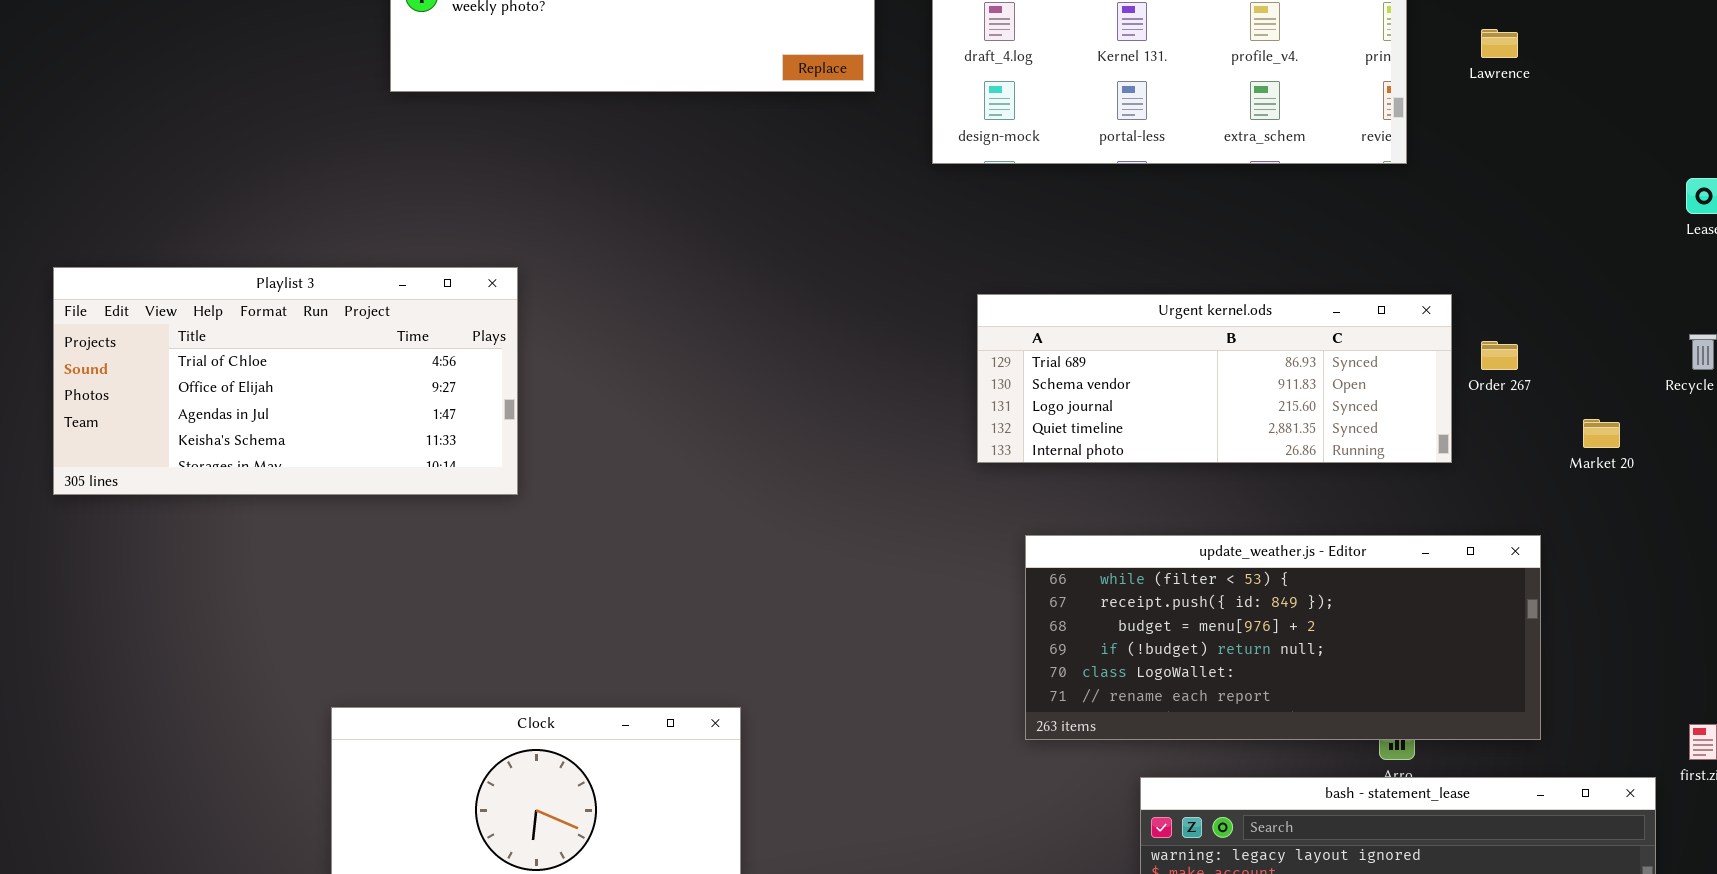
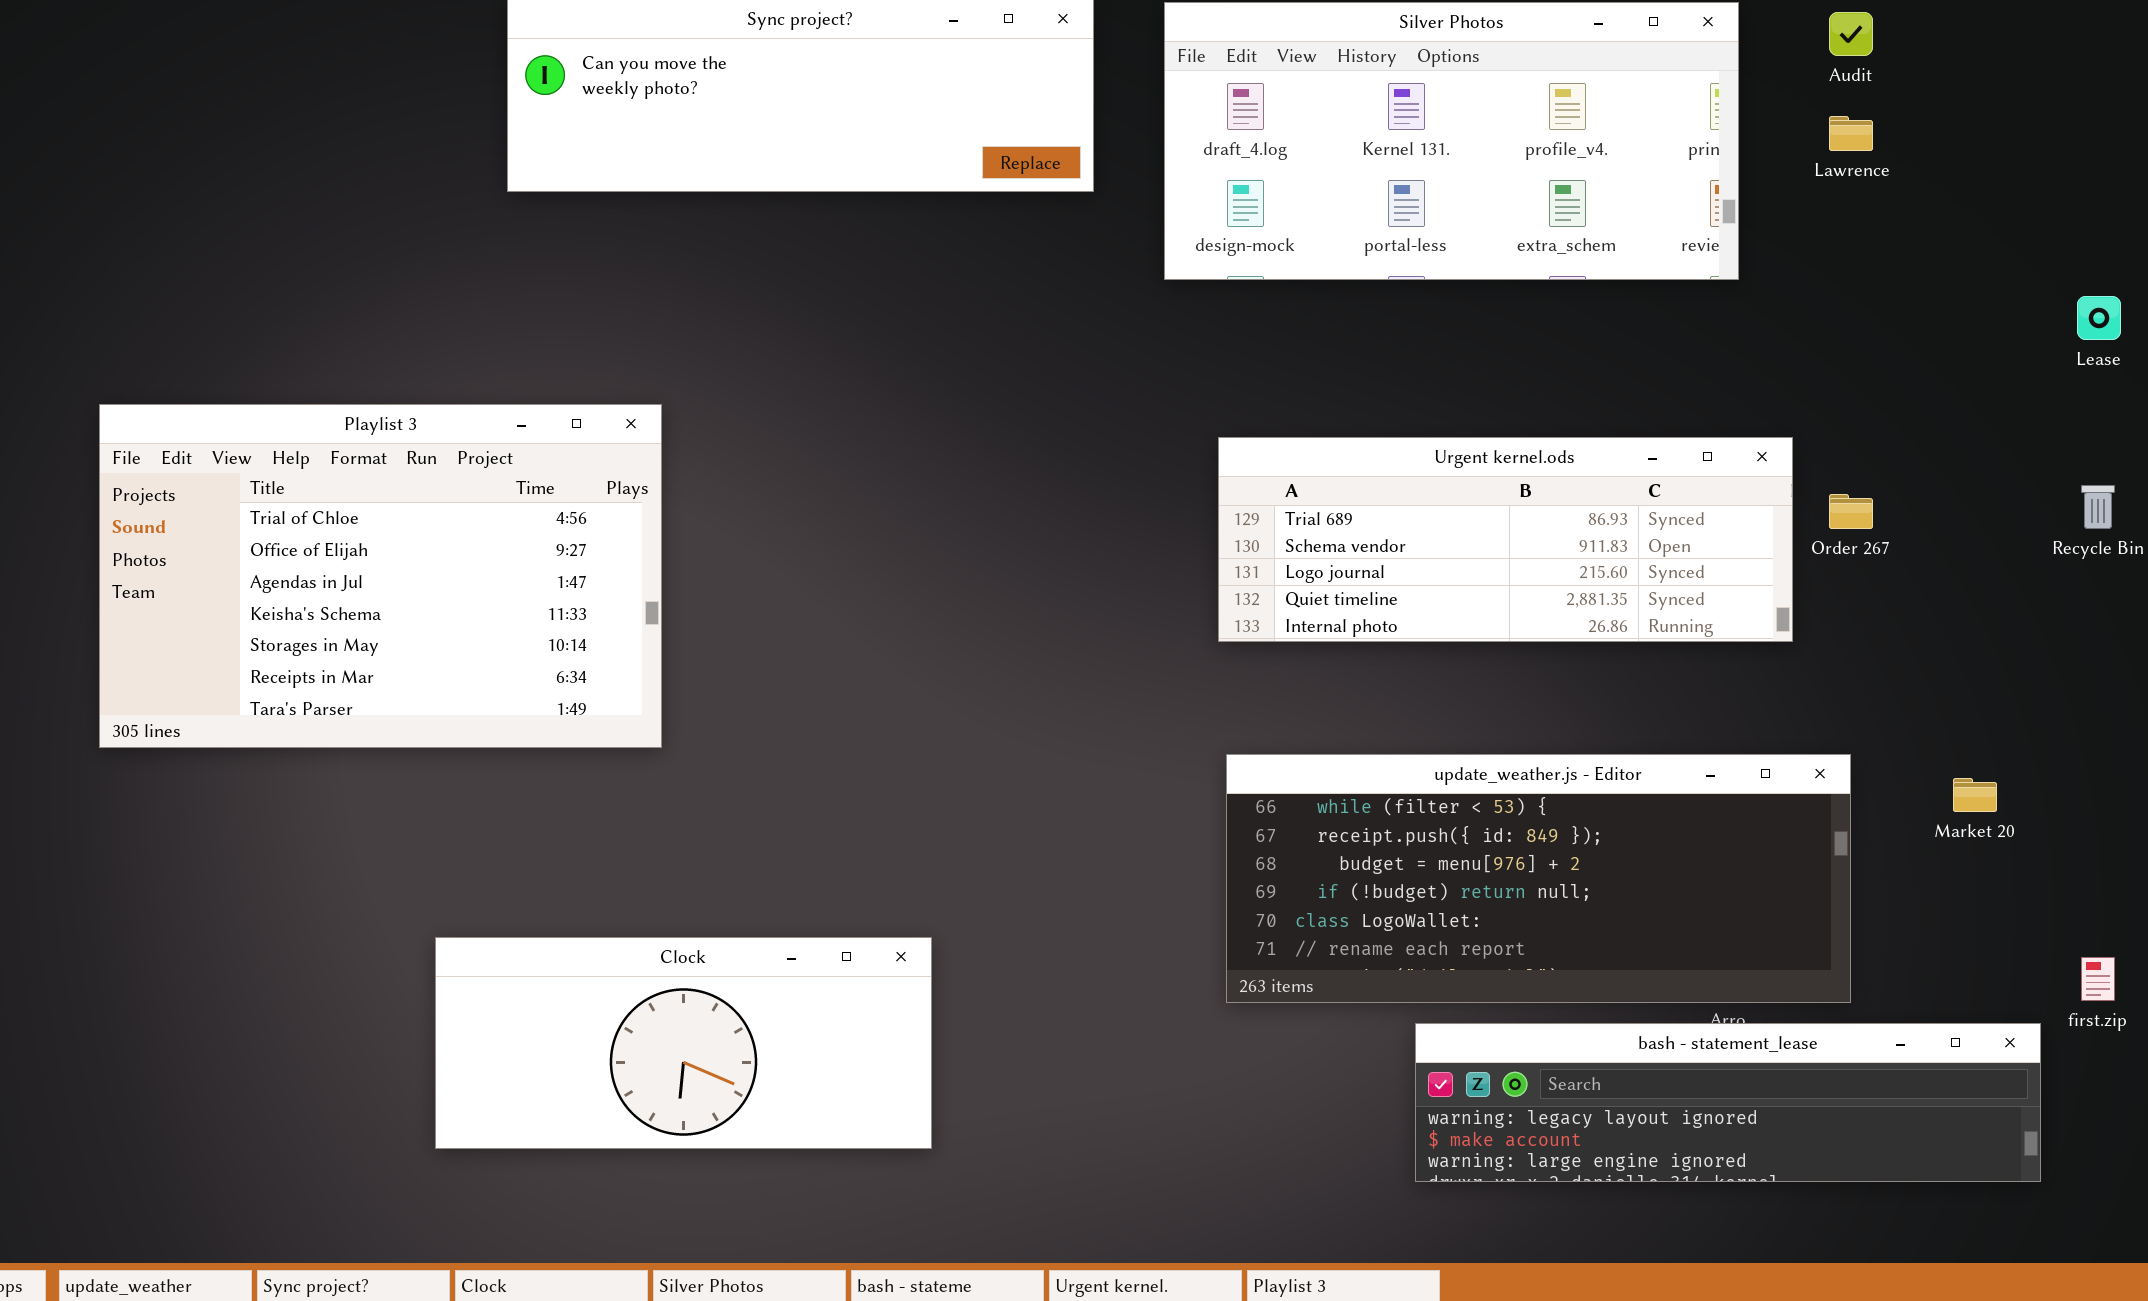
Playlist 3: [53,267,518,495] -> [99,404,662,748], resized
Market 20: [1583,419,1620,448] -> [1953,778,1997,812], moved
update_weather.js - Editor: [1025,535,1541,740] -> [1226,754,1851,1003], moved

